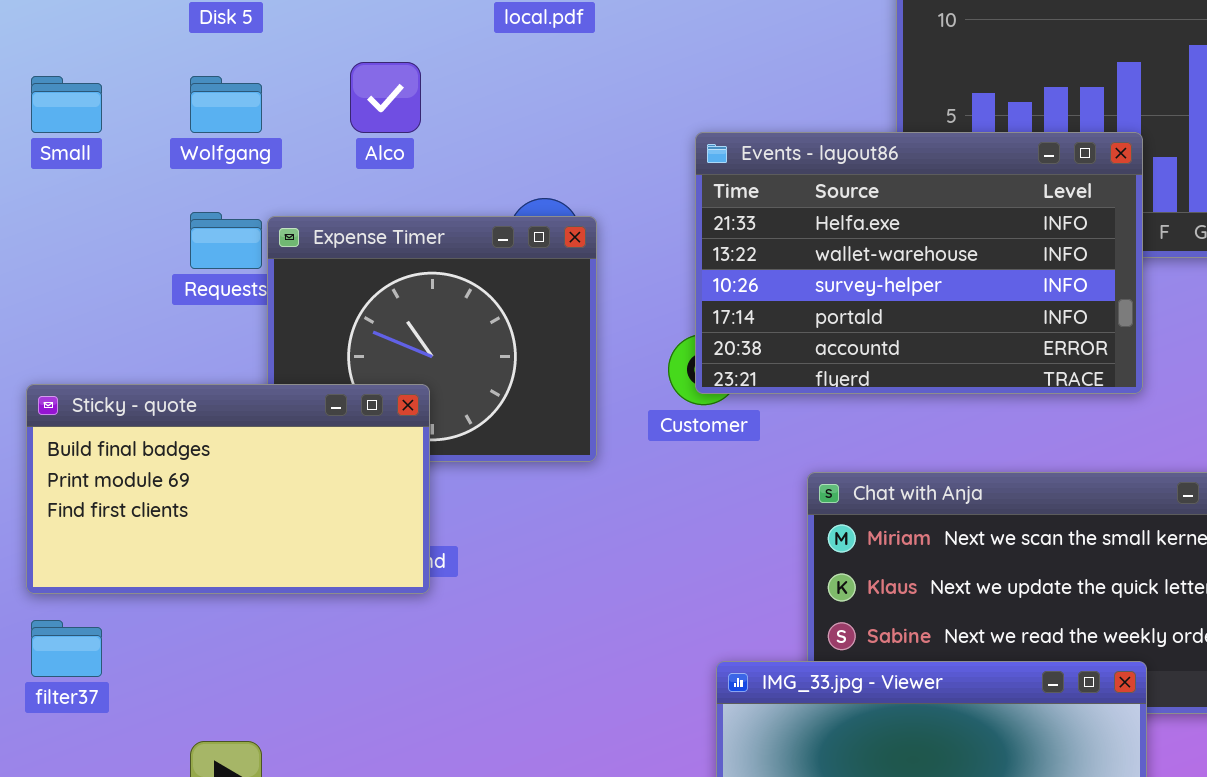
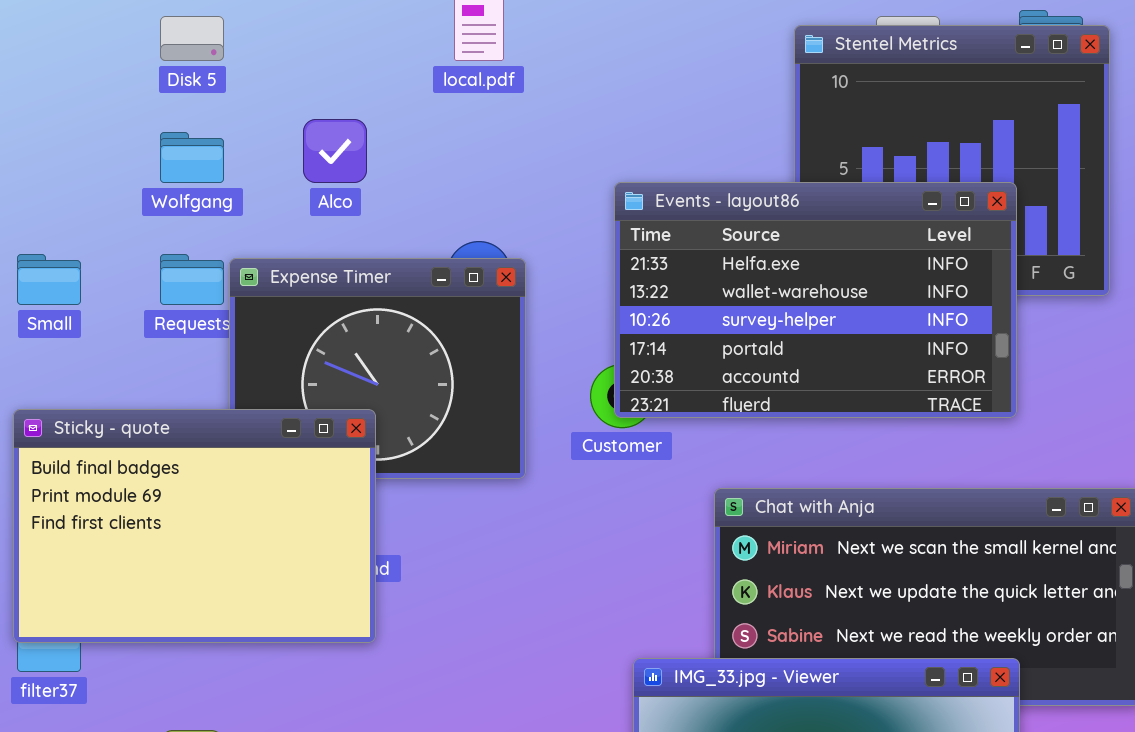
Small: [31,76,102,133] -> [17,254,81,305], moved
Sticky - quote: [26,384,430,594] -> [13,409,376,643], resized

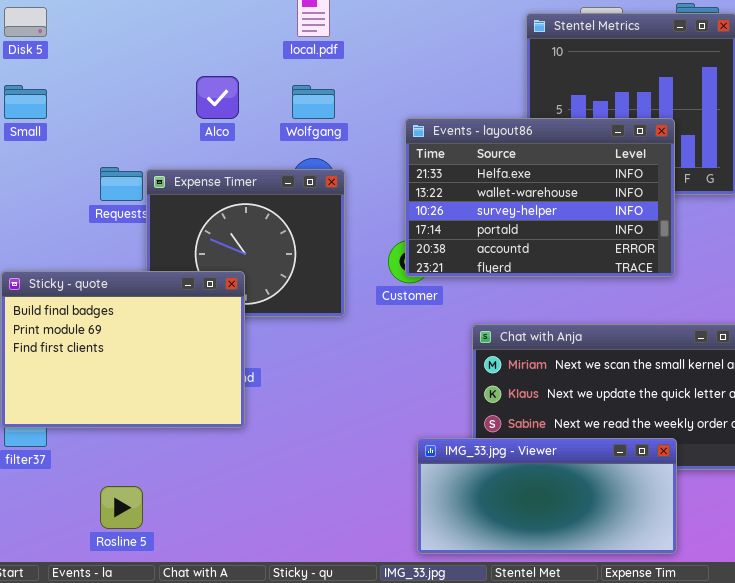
Disk 5: [160,16,224,61] -> [4,7,47,37], moved
Wolfgang: [160,132,224,183] -> [292,85,335,119], moved
Small: [17,254,81,305] -> [4,85,47,119], moved

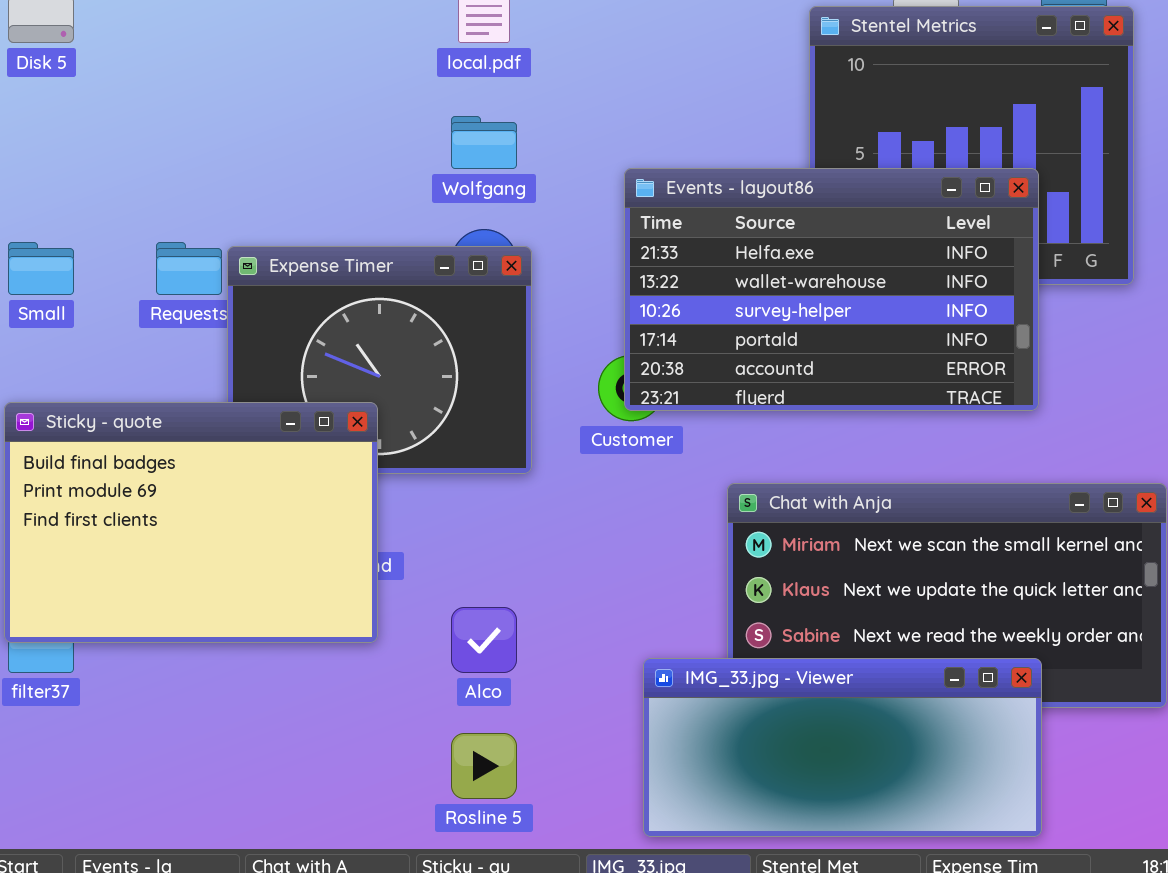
Alco: [196,76,239,119] -> [451,607,517,673], moved
Small: [4,85,47,119] -> [8,242,74,295], moved
Rosline 5: [100,486,143,529] -> [451,733,517,799], moved

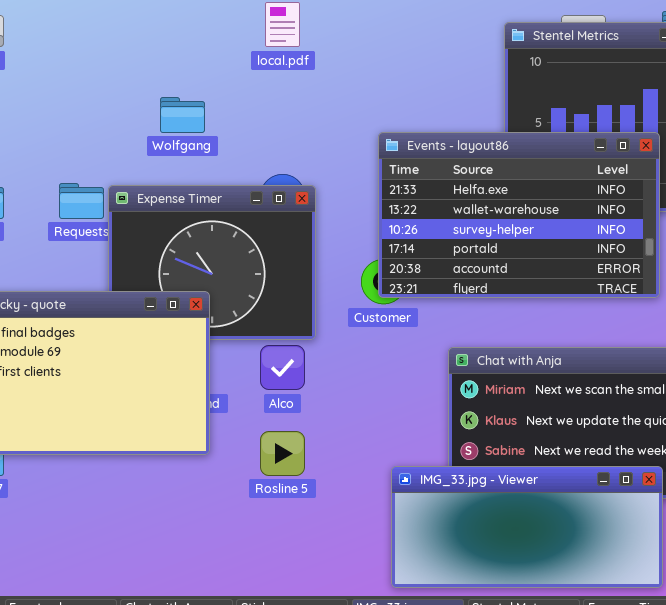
Wolfgang: [451,116,517,169] -> [160,97,205,133], moved
Alco: [451,607,517,673] -> [260,345,305,390], moved
Rosline 5: [451,733,517,799] -> [260,431,305,476], moved

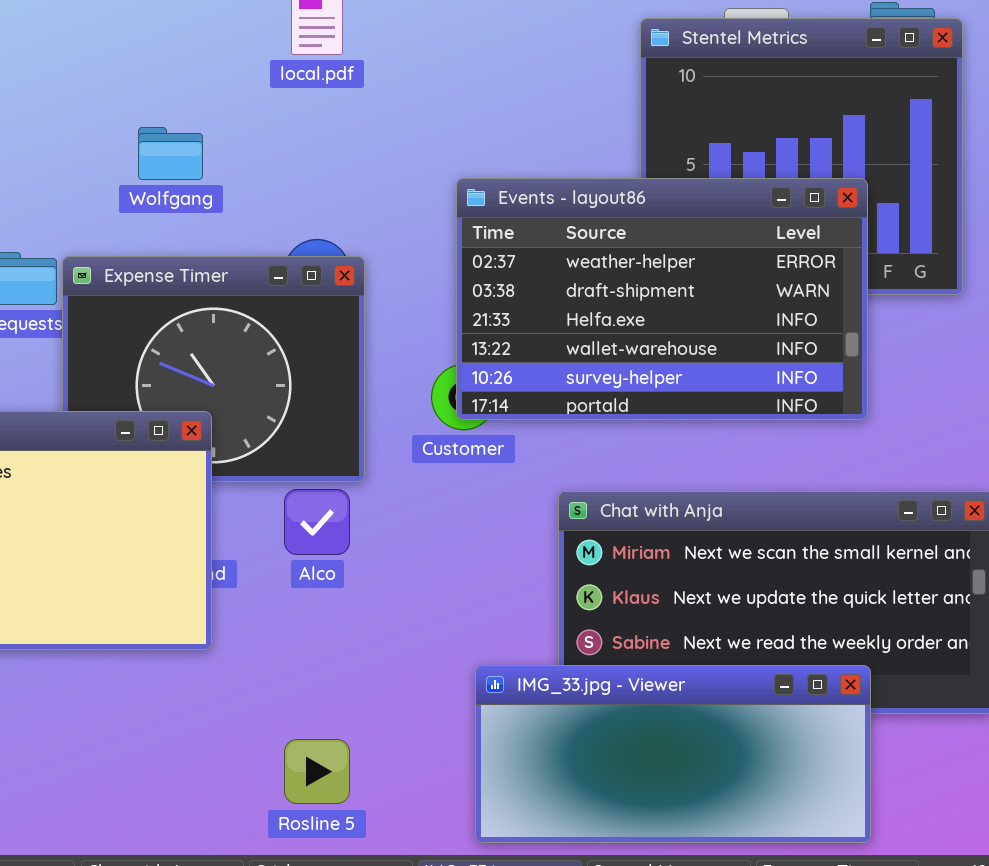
Events - layout86: [378,132,660,298] -> [456,178,868,420], scrolled up 2 rows
Rosline 5: [260,431,305,476] -> [284,739,350,804], moved

